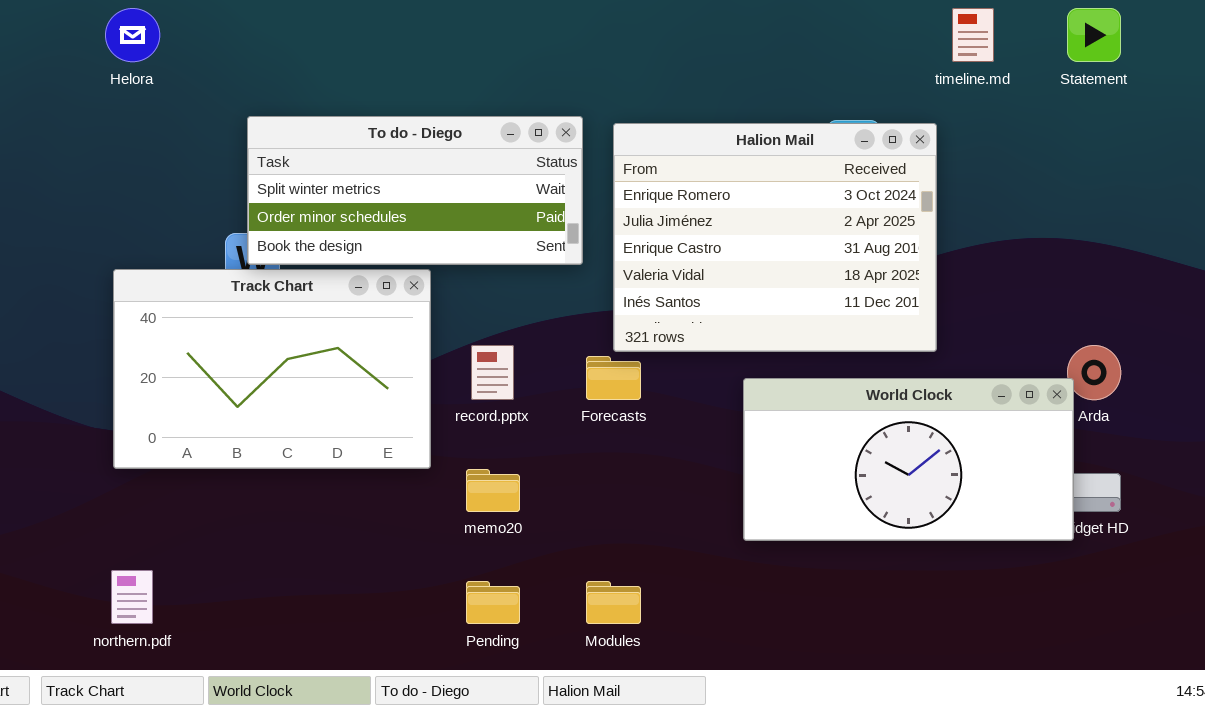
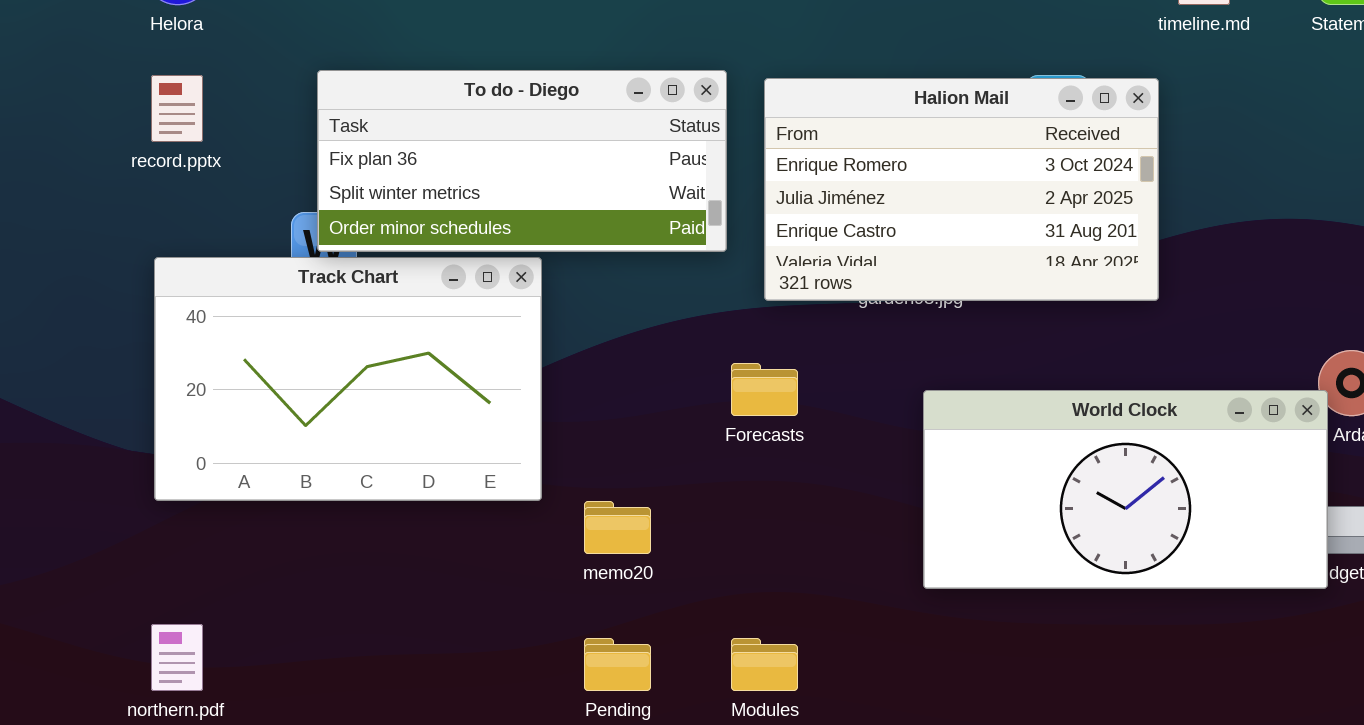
To do - Diego: [247,116,583,265] -> [317,70,727,252], scrolled up 1 row
Halion Mail: [613,123,937,352] -> [764,78,1159,301], resized
record.pptx: [471,345,514,400] -> [151,75,203,142], moved

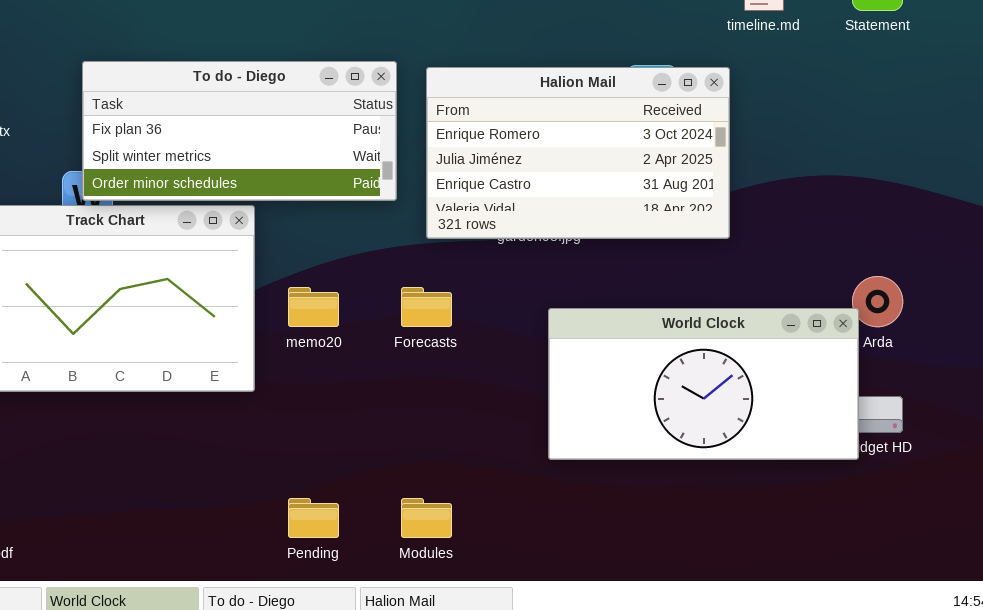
memo20: [584,501,651,554] -> [288,287,339,327], moved

